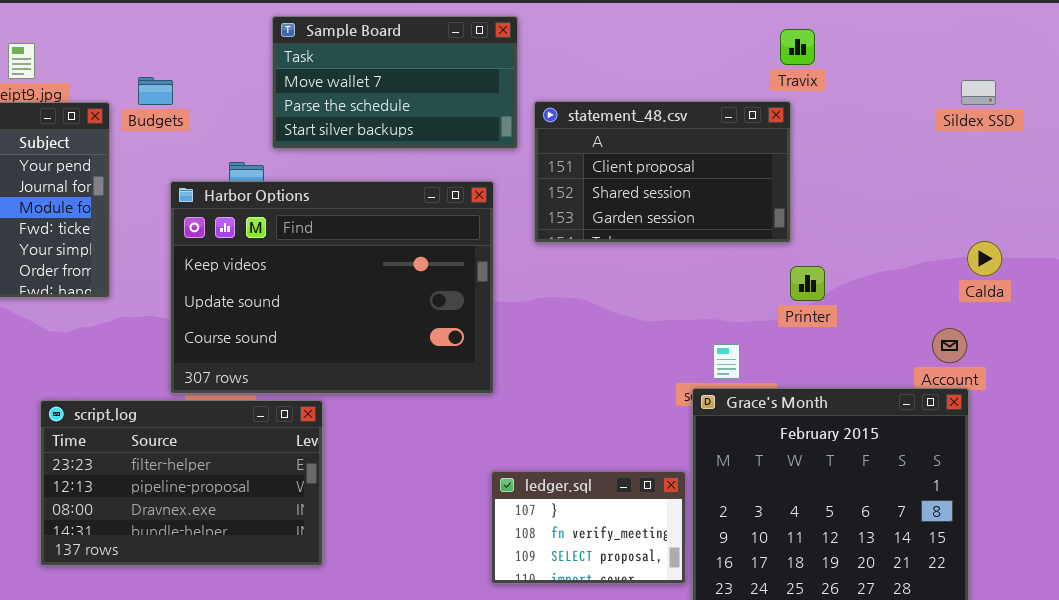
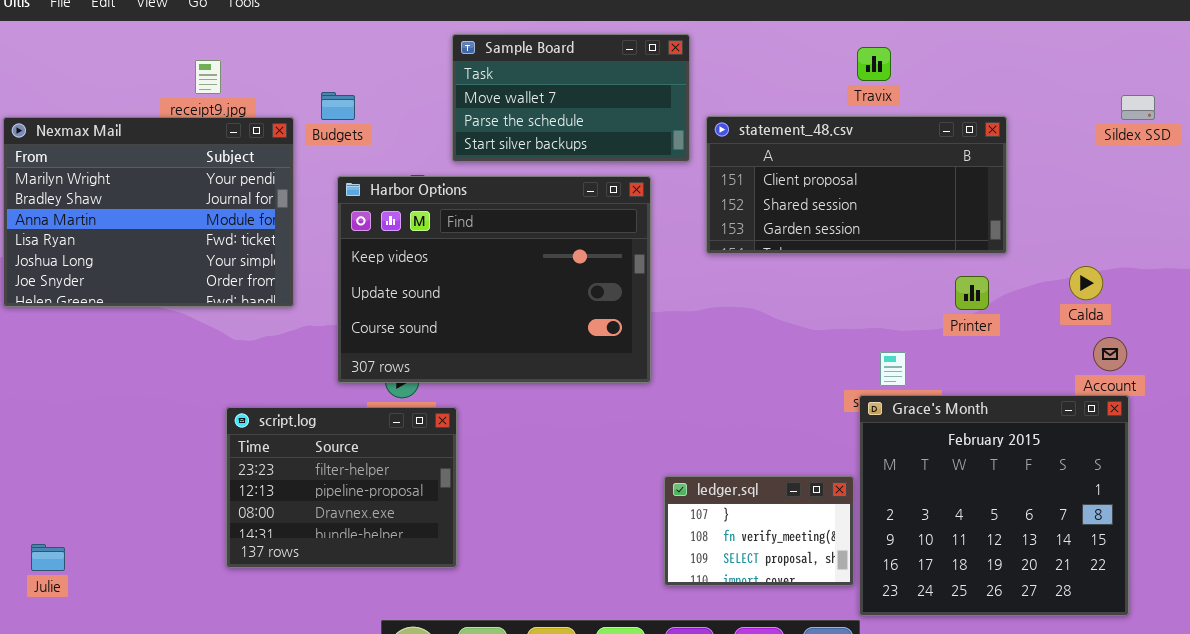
Travix: [780,29,815,65] -> [857,47,891,81], moved
statement_48.csv: [534,101,791,243] -> [706,116,1007,254], resized
Harbor Options: [170,181,494,394] -> [337,176,651,383], moved
Calda: [967,241,1002,276] -> [1069,266,1103,300], moved
script.log: [40,400,323,566] -> [226,407,457,568], resized

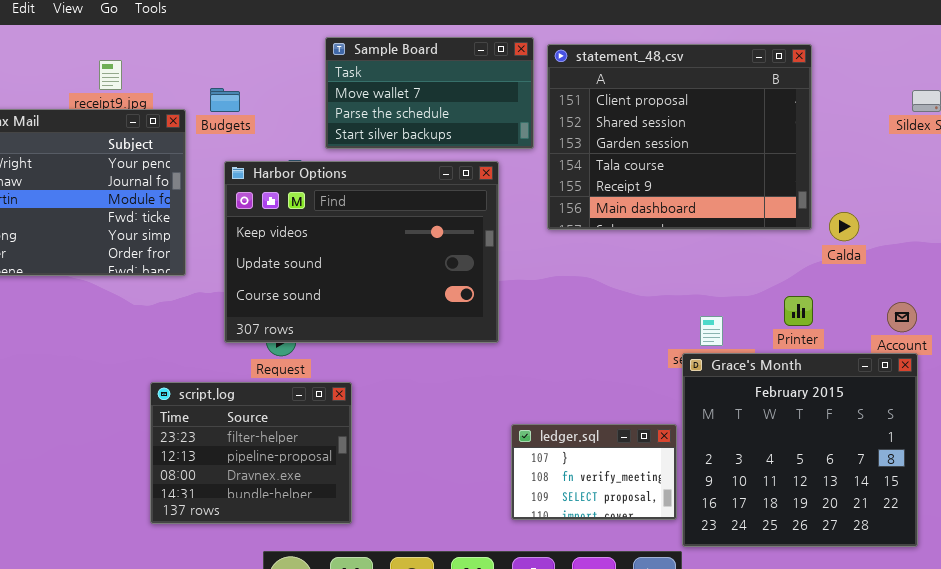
statement_48.csv: [706,116,1007,254] -> [547,44,812,230], resized
Calda: [1069,266,1103,300] -> [829,212,859,241], moved
Printer: [955,276,989,310] -> [784,296,813,326], moved
script.log: [226,407,457,568] -> [150,382,352,524], moved

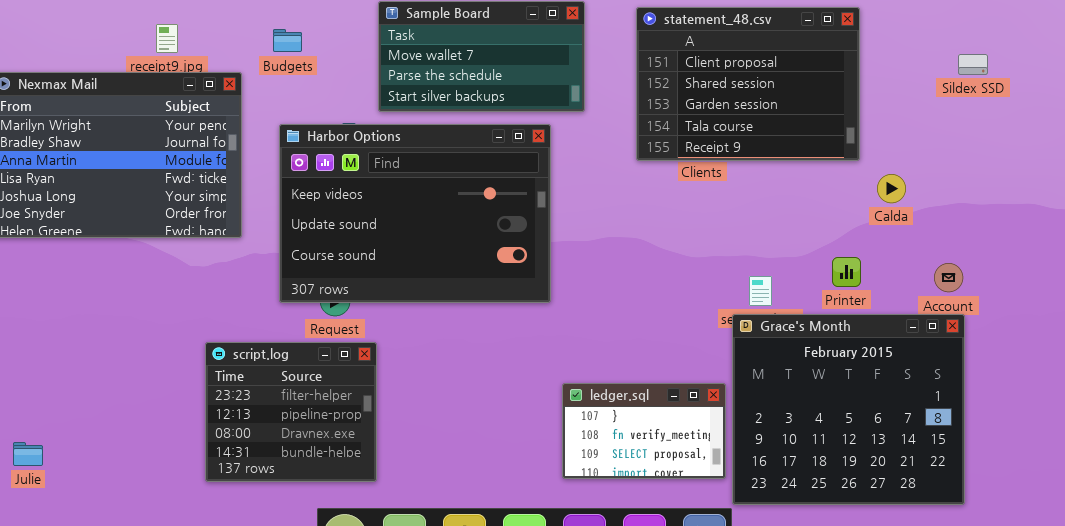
statement_48.csv: [547,44,812,230] -> [636,7,860,161], resized
Budgets: [210,88,240,112] -> [273,29,302,52], moved
script.log: [150,382,352,524] -> [205,342,377,482], resized

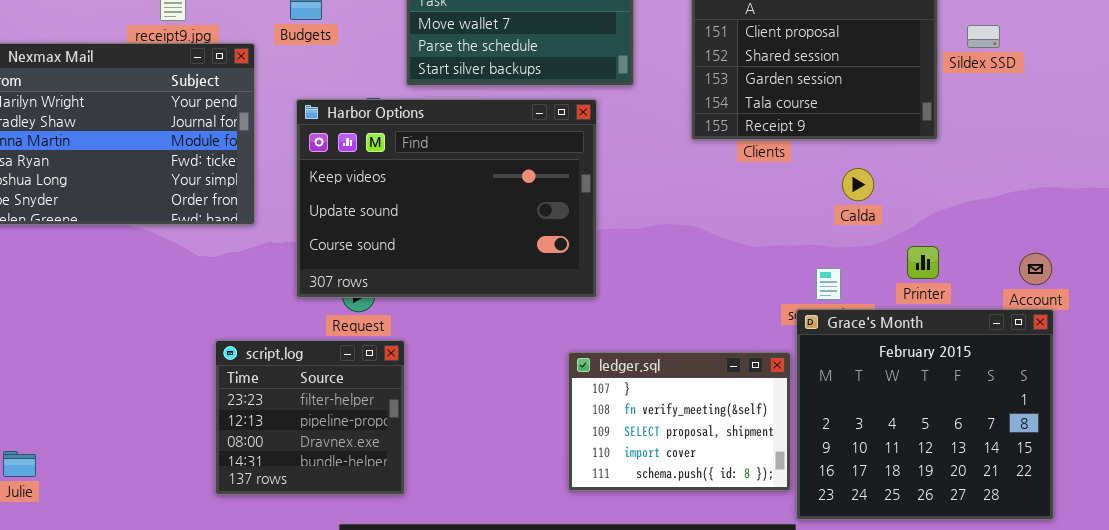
Sildex SSD: [958,54,988,75] -> [967,25,1000,48], moved
Calda: [877,174,906,203] -> [842,168,874,201], moved
ledger.sql: [562,383,726,479] -> [568,352,791,491], resized

